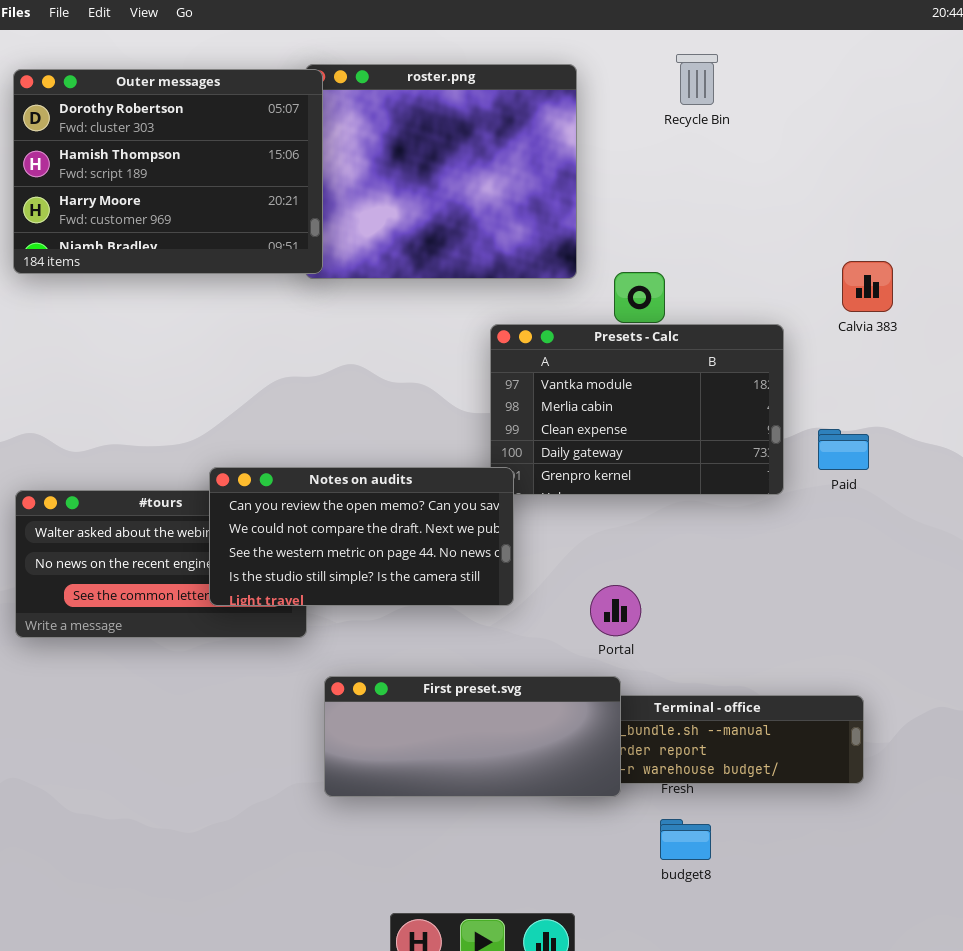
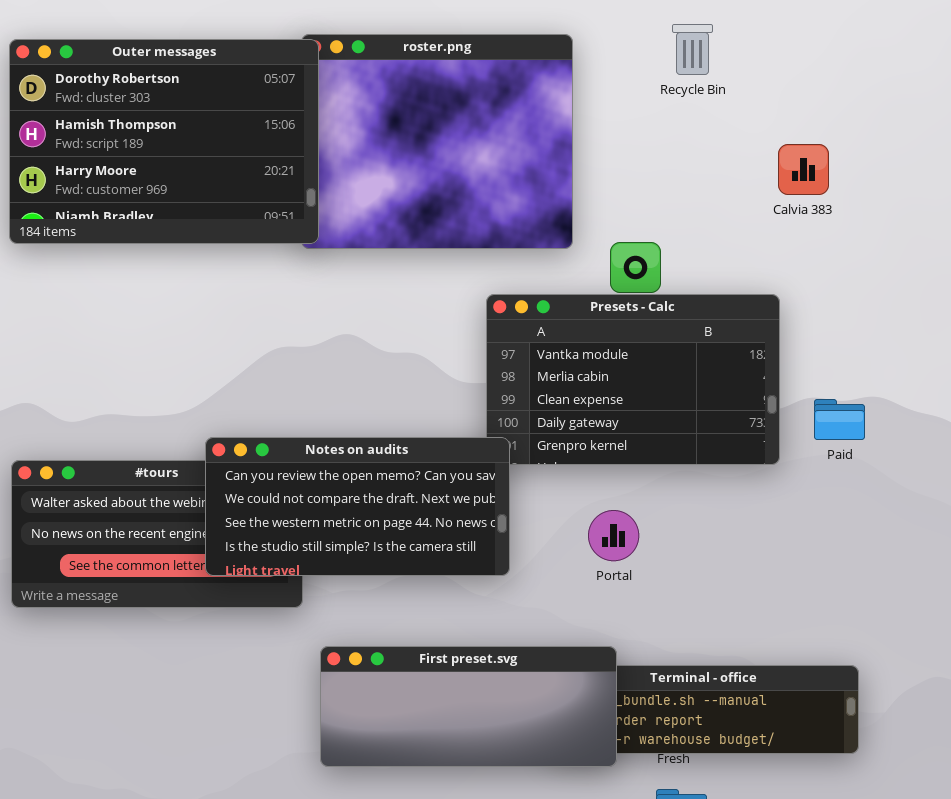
Calvia 383: [842,261,893,312] -> [778,144,829,195], moved
Portal: [590,585,641,636] -> [588,510,639,561], moved

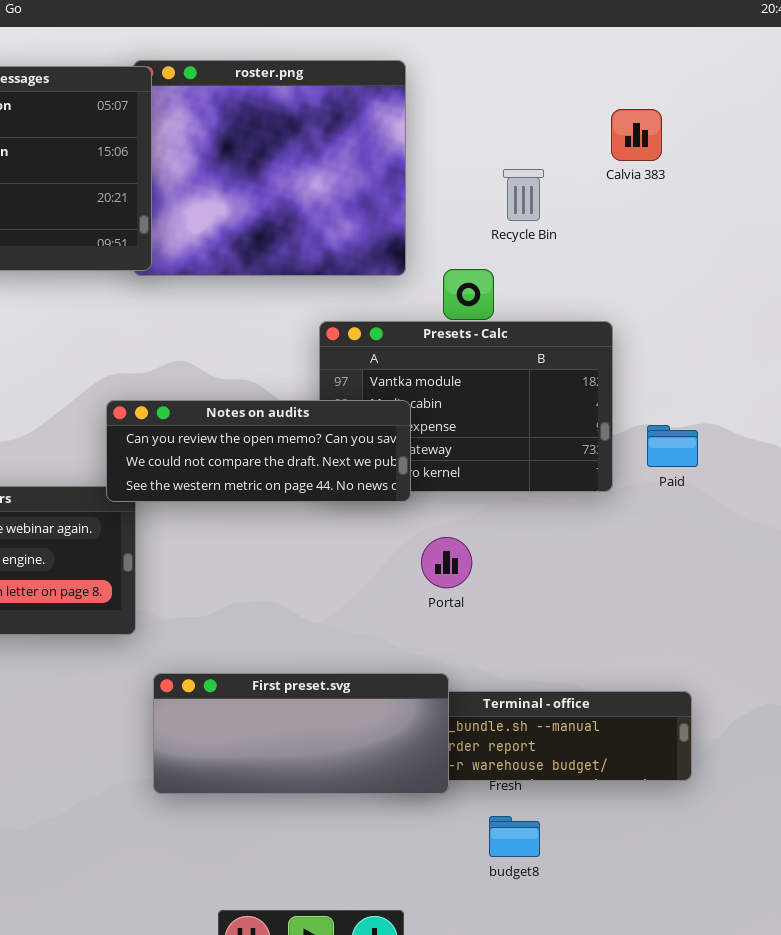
Recycle Bin: [672,24,713,75] -> [503,169,544,221], moved
Calvia 383: [778,144,829,195] -> [611,109,662,161], moved
Notes on audits: [205,437,510,576] -> [106,400,411,502], moved, resized

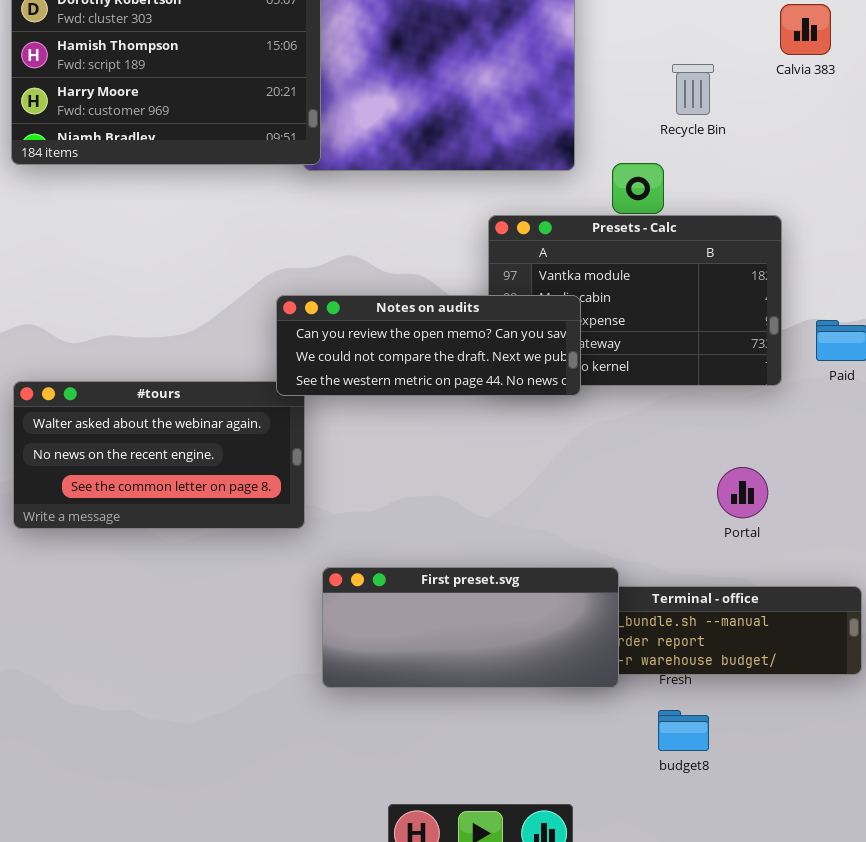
Portal: [421,537,472,588] -> [717,467,768,518], moved

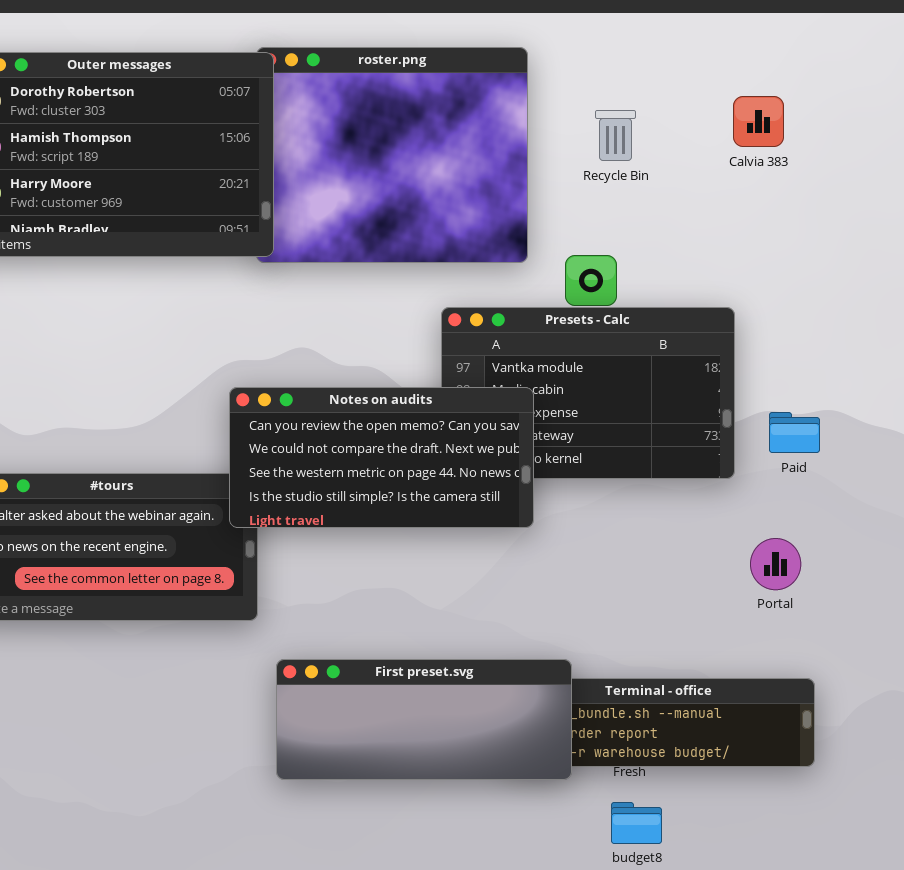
Recycle Bin: [672,64,714,115] -> [595,110,636,161], moved
Notes on audits: [276,295,581,396] -> [229,387,534,528], resized
Portal: [717,467,768,518] -> [750,538,801,590], moved

